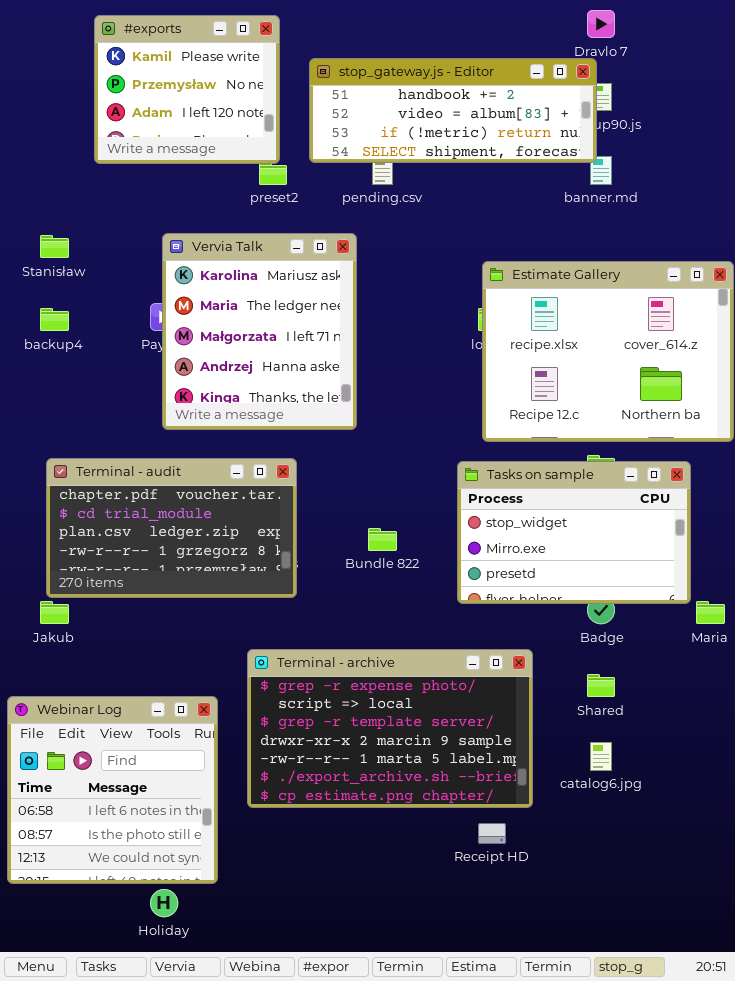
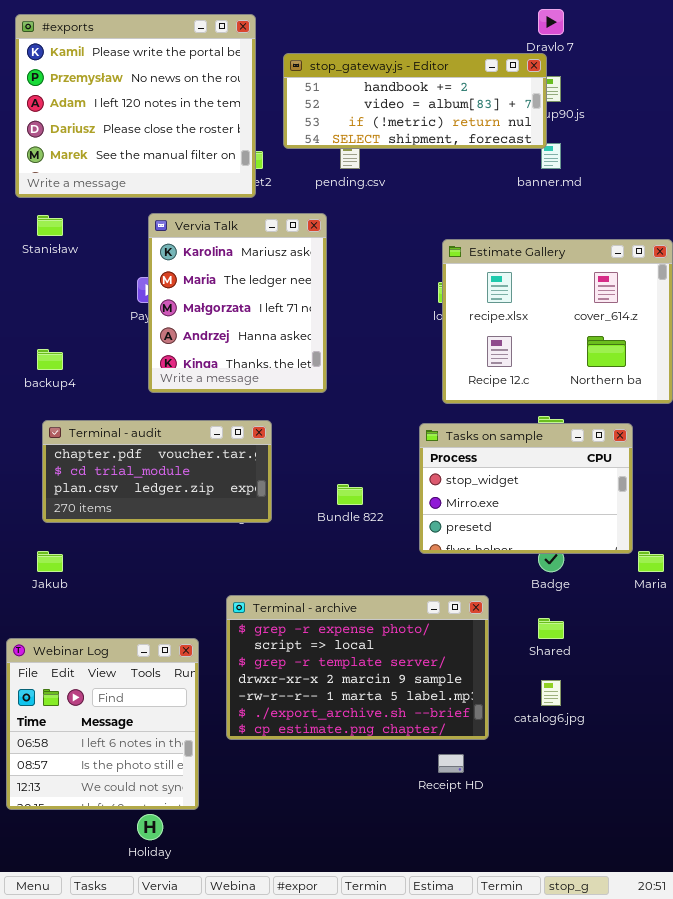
#exports: [94,15,280,164] -> [15,14,256,198], resized
backup4: [40,308,69,331] -> [37,349,63,370], moved
Terminal - audit: [46,458,297,598] -> [42,420,272,523], resized

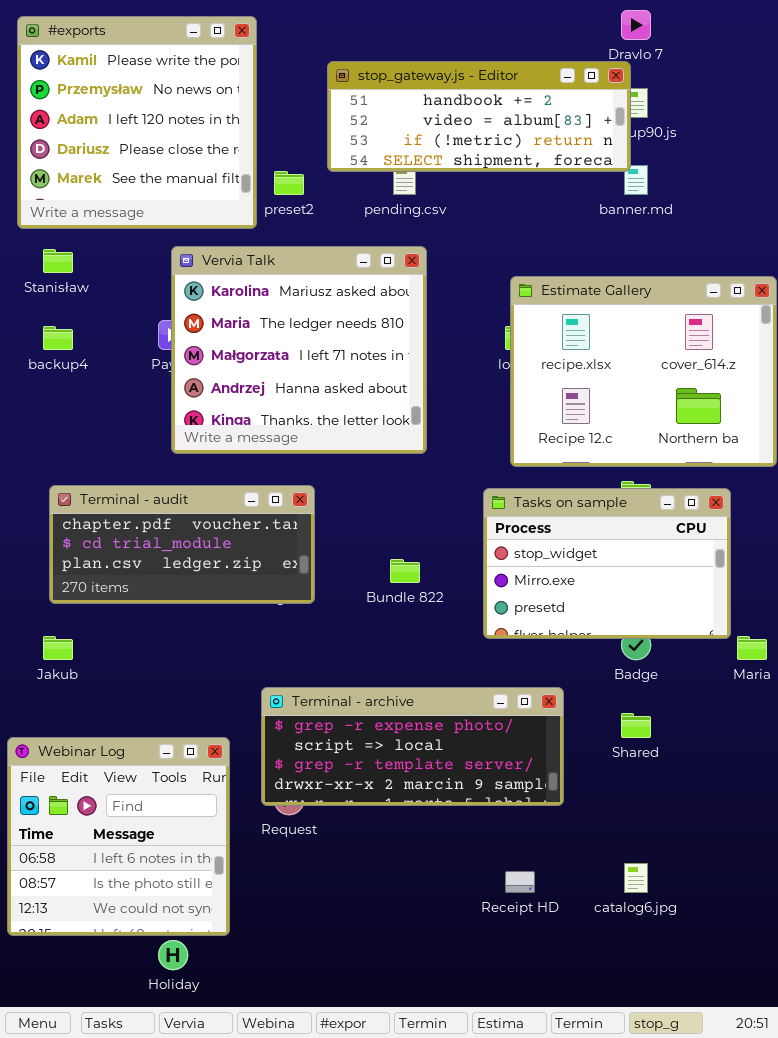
#exports: [15,14,256,198] -> [17,16,257,229], resized
Vervia Talk: [148,213,327,393] -> [171,246,427,454], resized
backup4: [37,349,63,370] -> [43,326,73,350], moved
Terminal - archive: [226,595,489,740] -> [261,687,564,806], resized
catalog6.jpg: [541,680,561,706] -> [624,863,648,893], moved

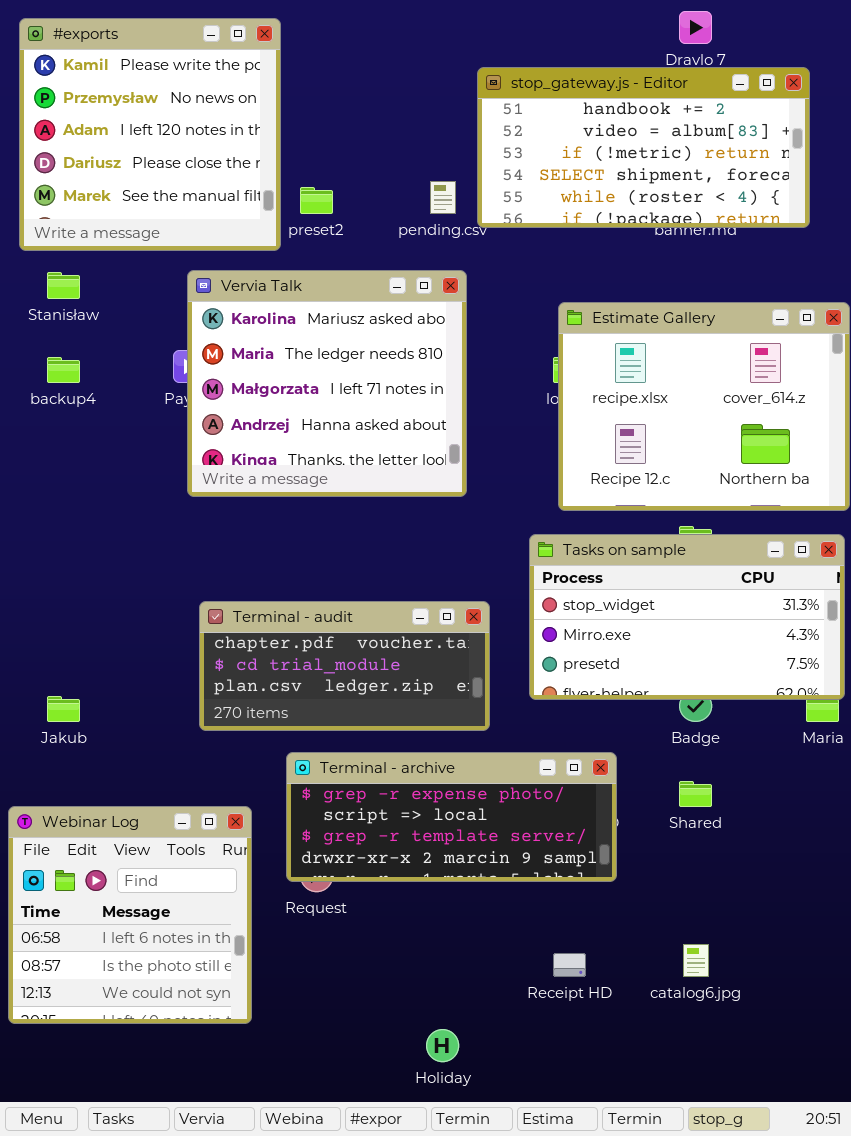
stop_gateway.js - Editor: [327,61,631,172] -> [477,67,810,228], moved, resized
Terminal - audit: [49,485,315,604] -> [199,601,490,731], moved
Tasks on sample: [483,488,731,639] -> [529,534,845,700], resized
Holiday: [158,940,188,970] -> [426,1029,459,1062], moved

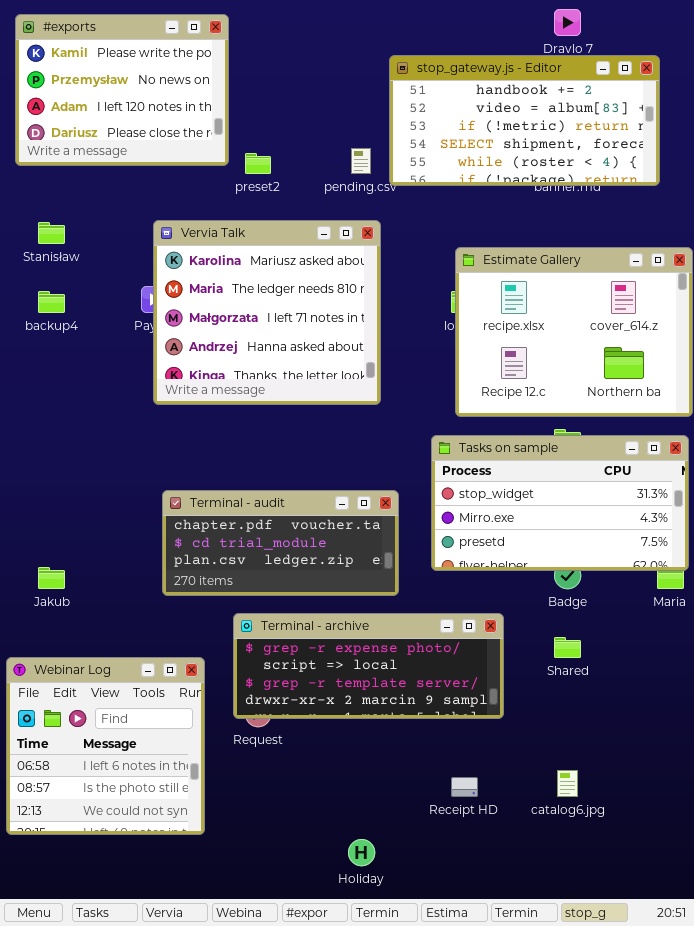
#exports: [19,18,281,251] -> [15,14,229,166], resized

